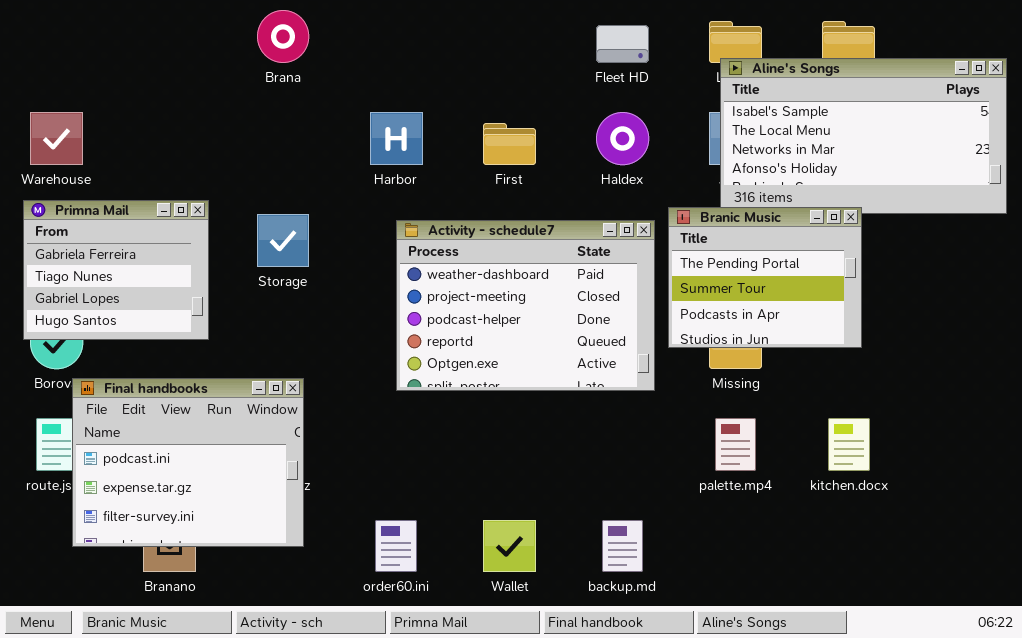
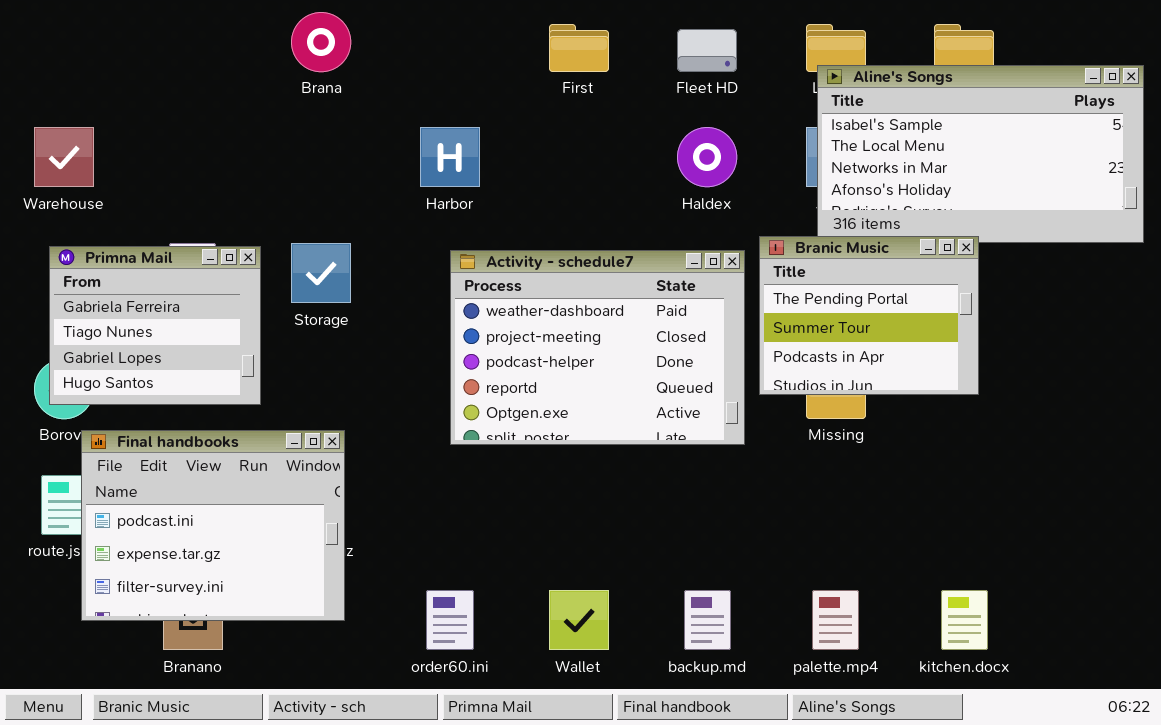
First: [483,123,536,165] -> [549,24,609,72], moved
Primna Mail: [23,200,209,340] -> [49,246,261,405], moved
palette.mp4: [715,418,756,471] -> [812,590,859,650], moved
kitchen.docx: [828,418,870,471] -> [941,590,988,650], moved

